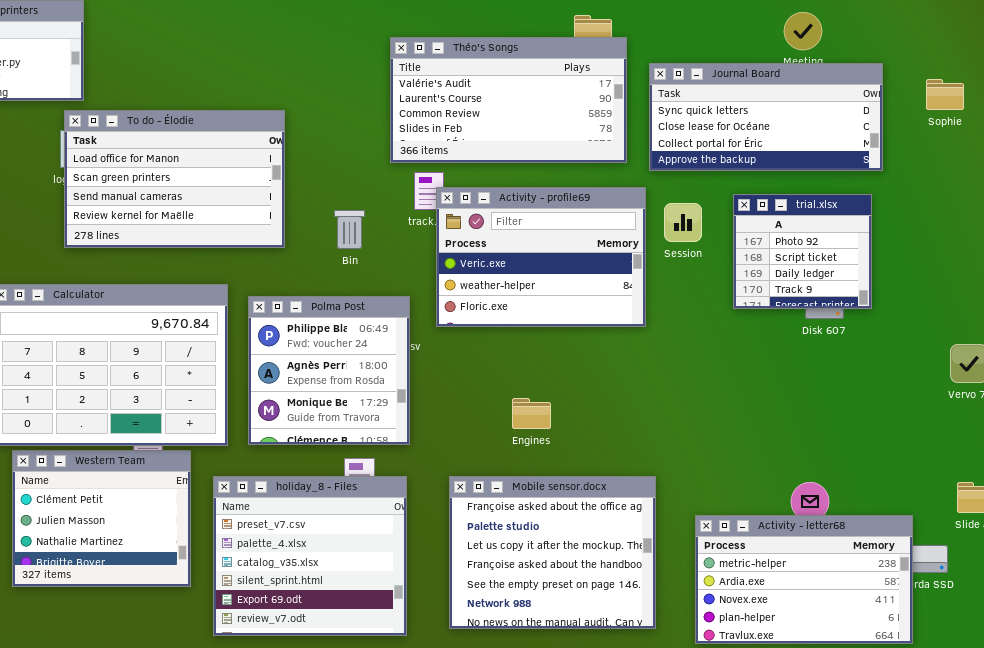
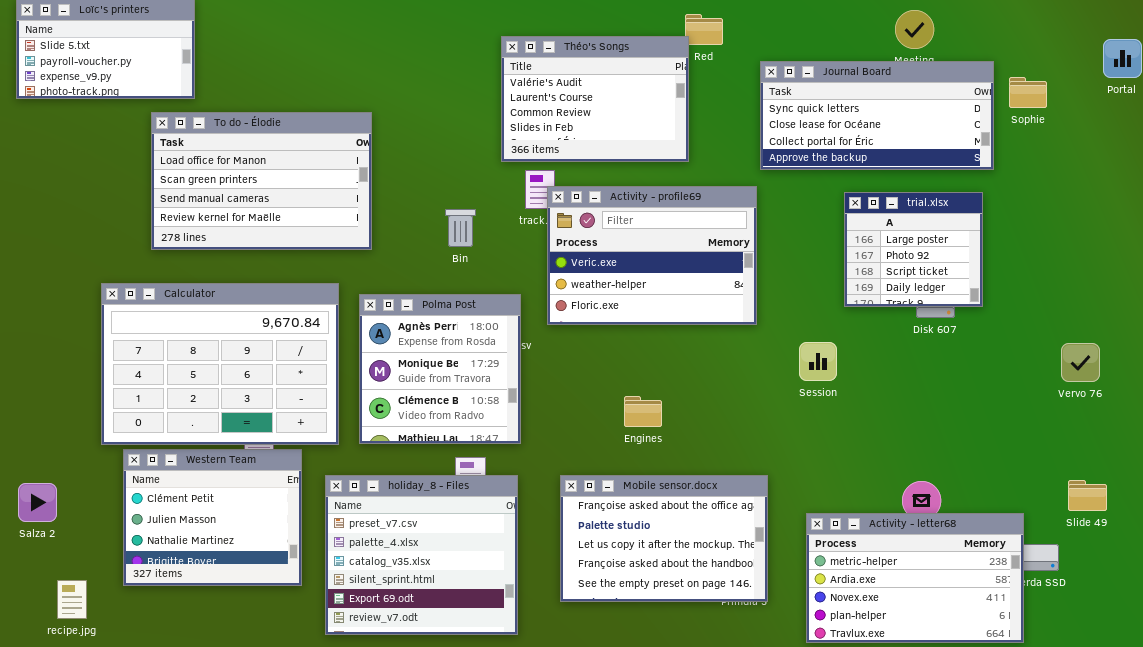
Théo's Songs: [390,37,627,163] -> [501,36,689,162], resized
Sophie: [926,79,964,110] -> [1009,77,1047,108], moved
To do - Élodie: [64,110,285,248] -> [151,112,372,250], moved
trial.xlsx: [733,194,872,309] -> [844,192,983,307], scrolled up 1 row
Session: [664,203,702,242] -> [799,342,837,381], moved
Polma Post: [248,296,410,445] -> [359,294,521,444], scrolled down 1 row
Mobile sensor.docx: [449,476,656,629] -> [560,475,768,602], resized

